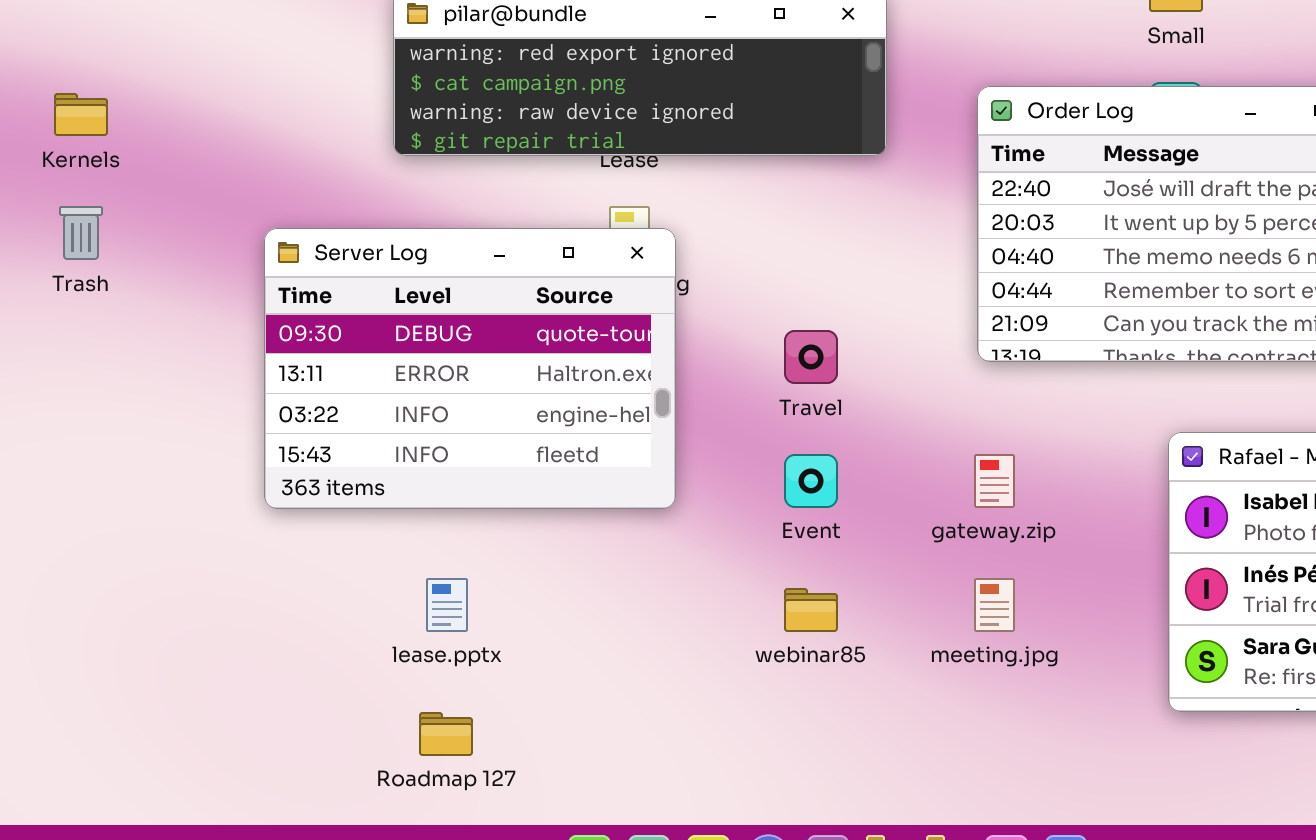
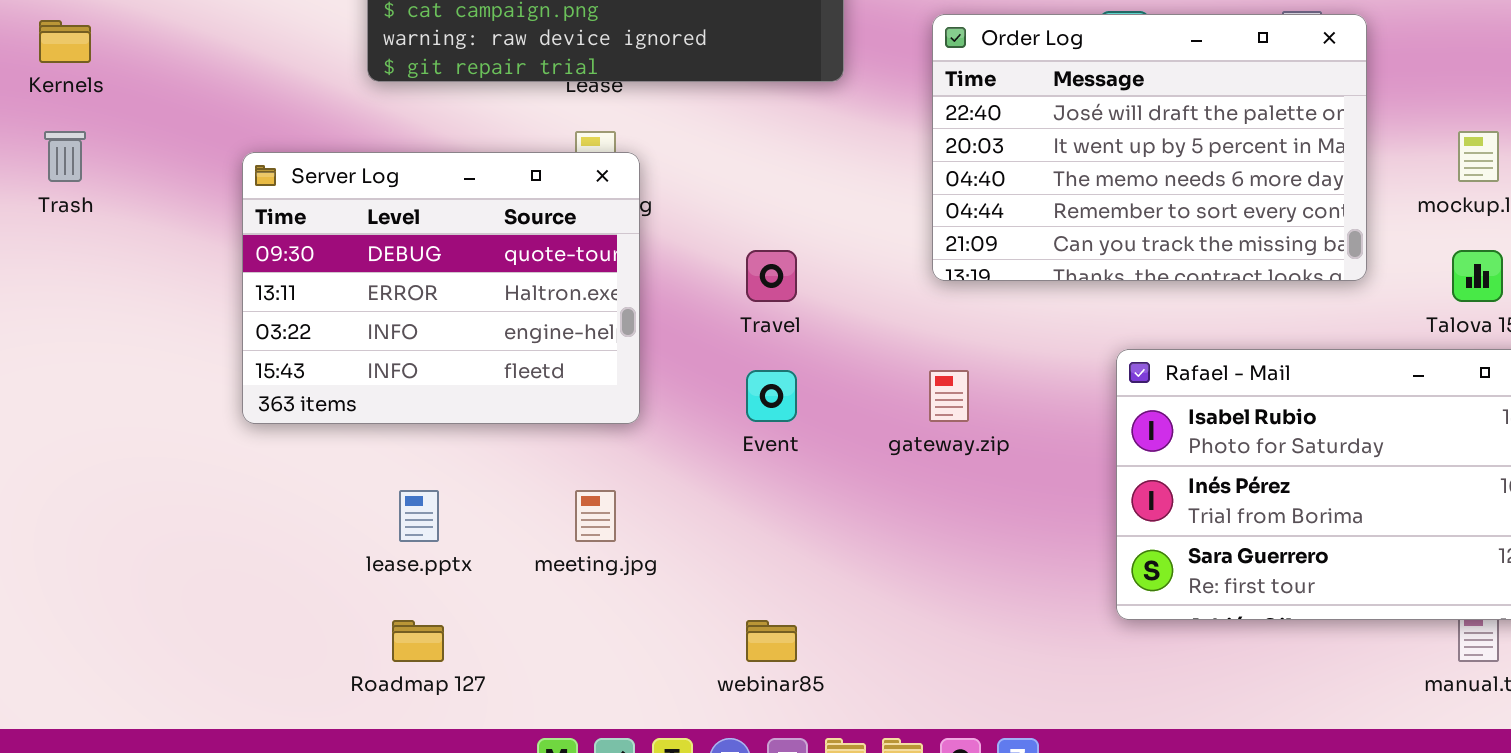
meeting.jpg: [974,578,1015,632] -> [575,490,616,542], moved
webinar85: [784,588,838,632] -> [746,620,797,662], moved

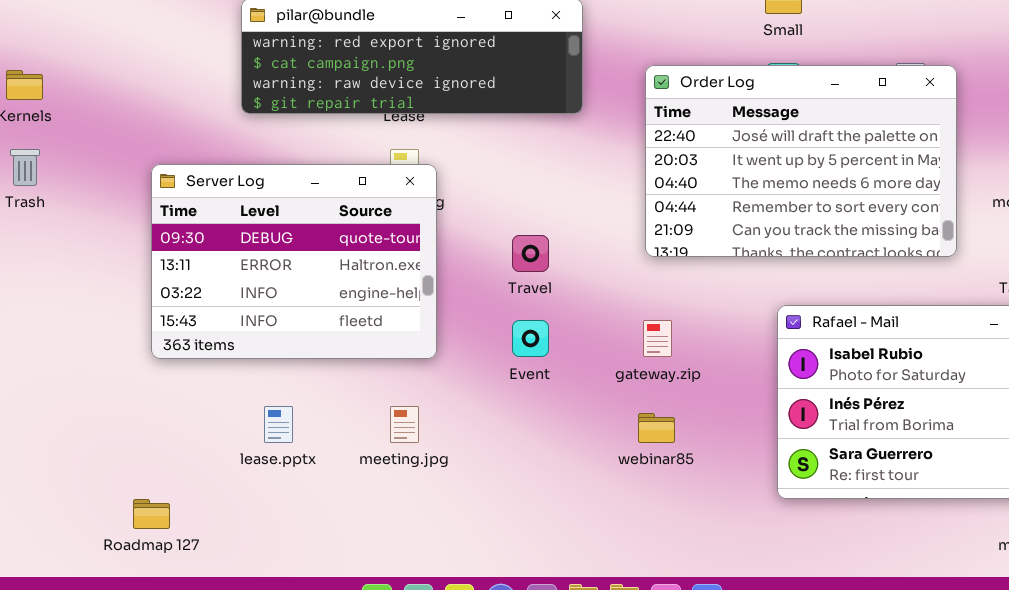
Roadmap 127: [392,620,444,662] -> [133,499,170,529], moved
webinar85: [746,620,797,662] -> [638,413,675,443], moved

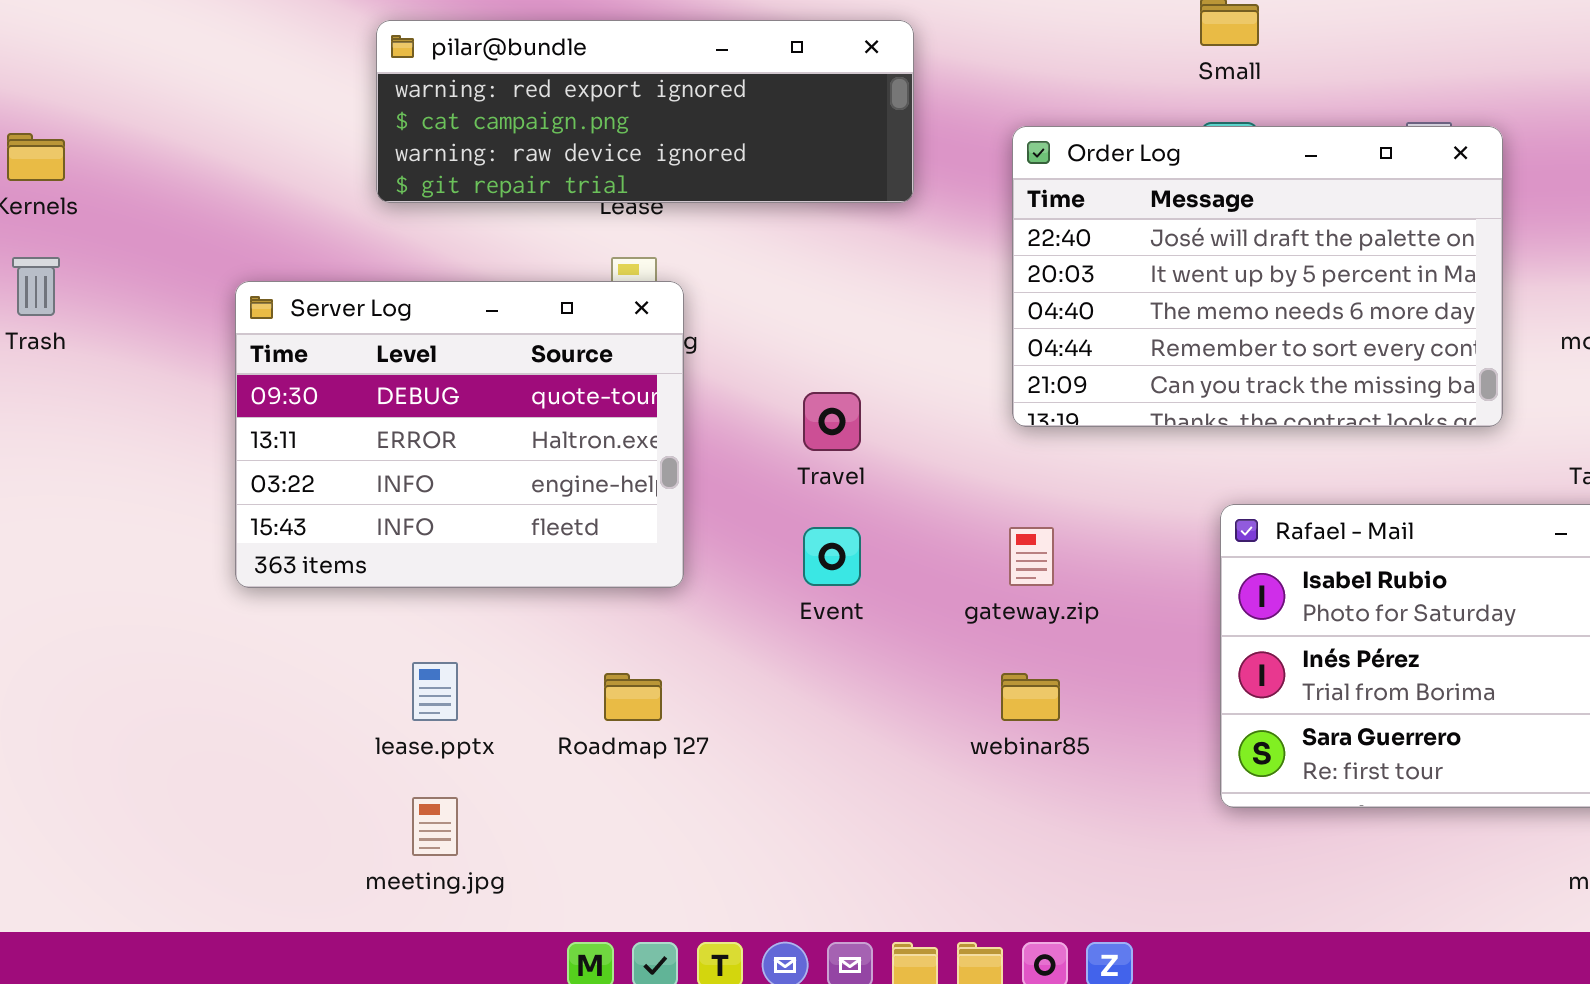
meeting.jpg: [390,406,419,443] -> [412,797,458,856], moved
Roadmap 127: [133,499,170,529] -> [604,673,662,721], moved

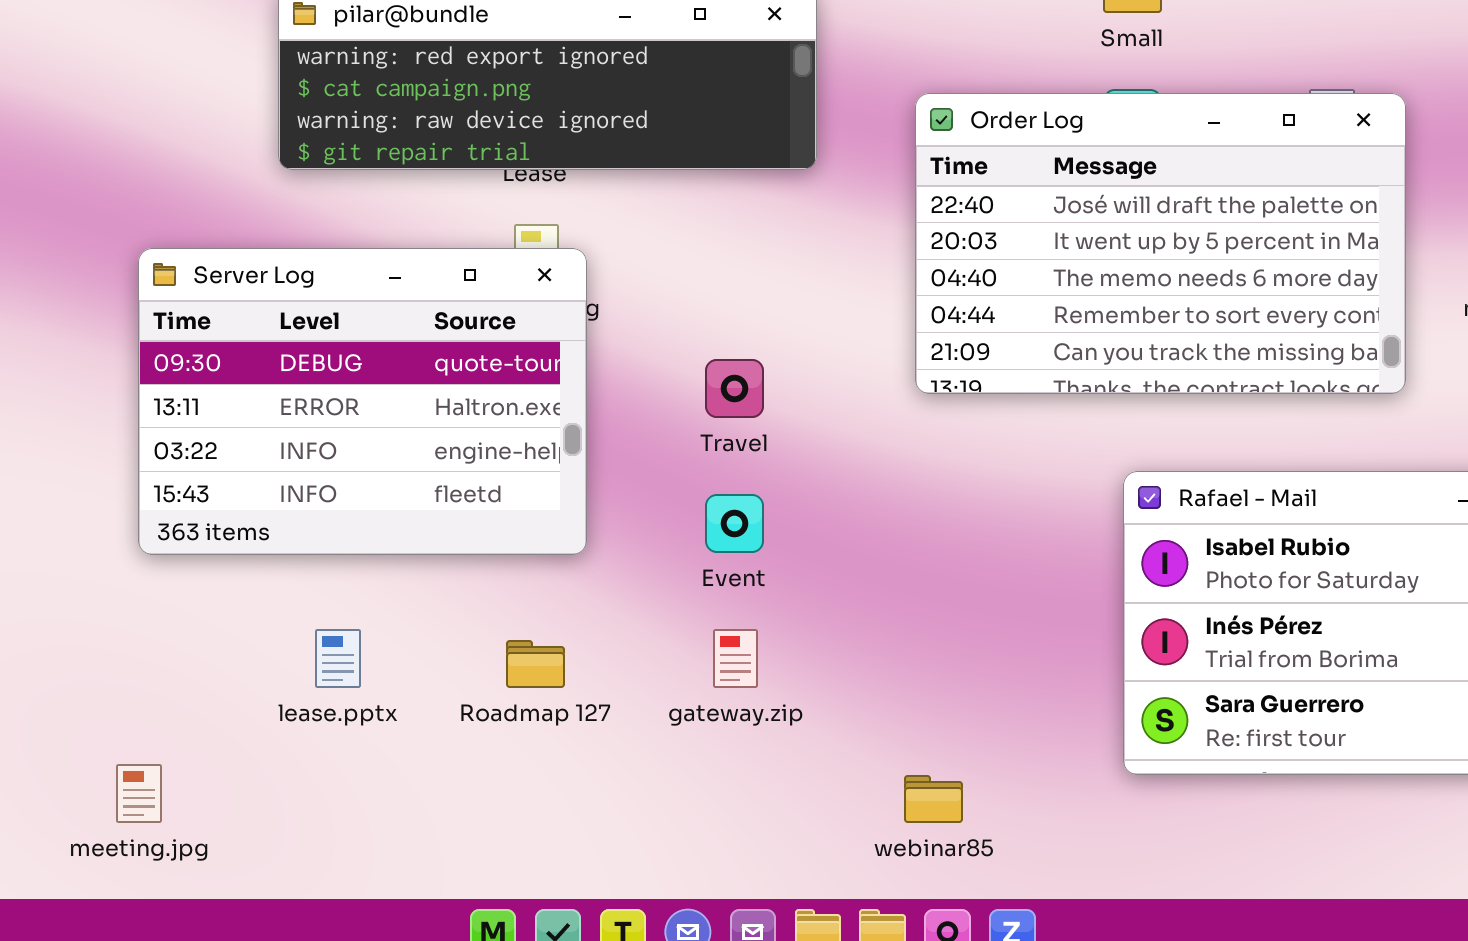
gateway.zip: [1009,527,1054,586] -> [713,629,758,688], moved
webinar85: [1001,673,1060,721] -> [904,775,963,823], moved
meeting.jpg: [412,797,458,856] -> [116,764,162,823], moved

